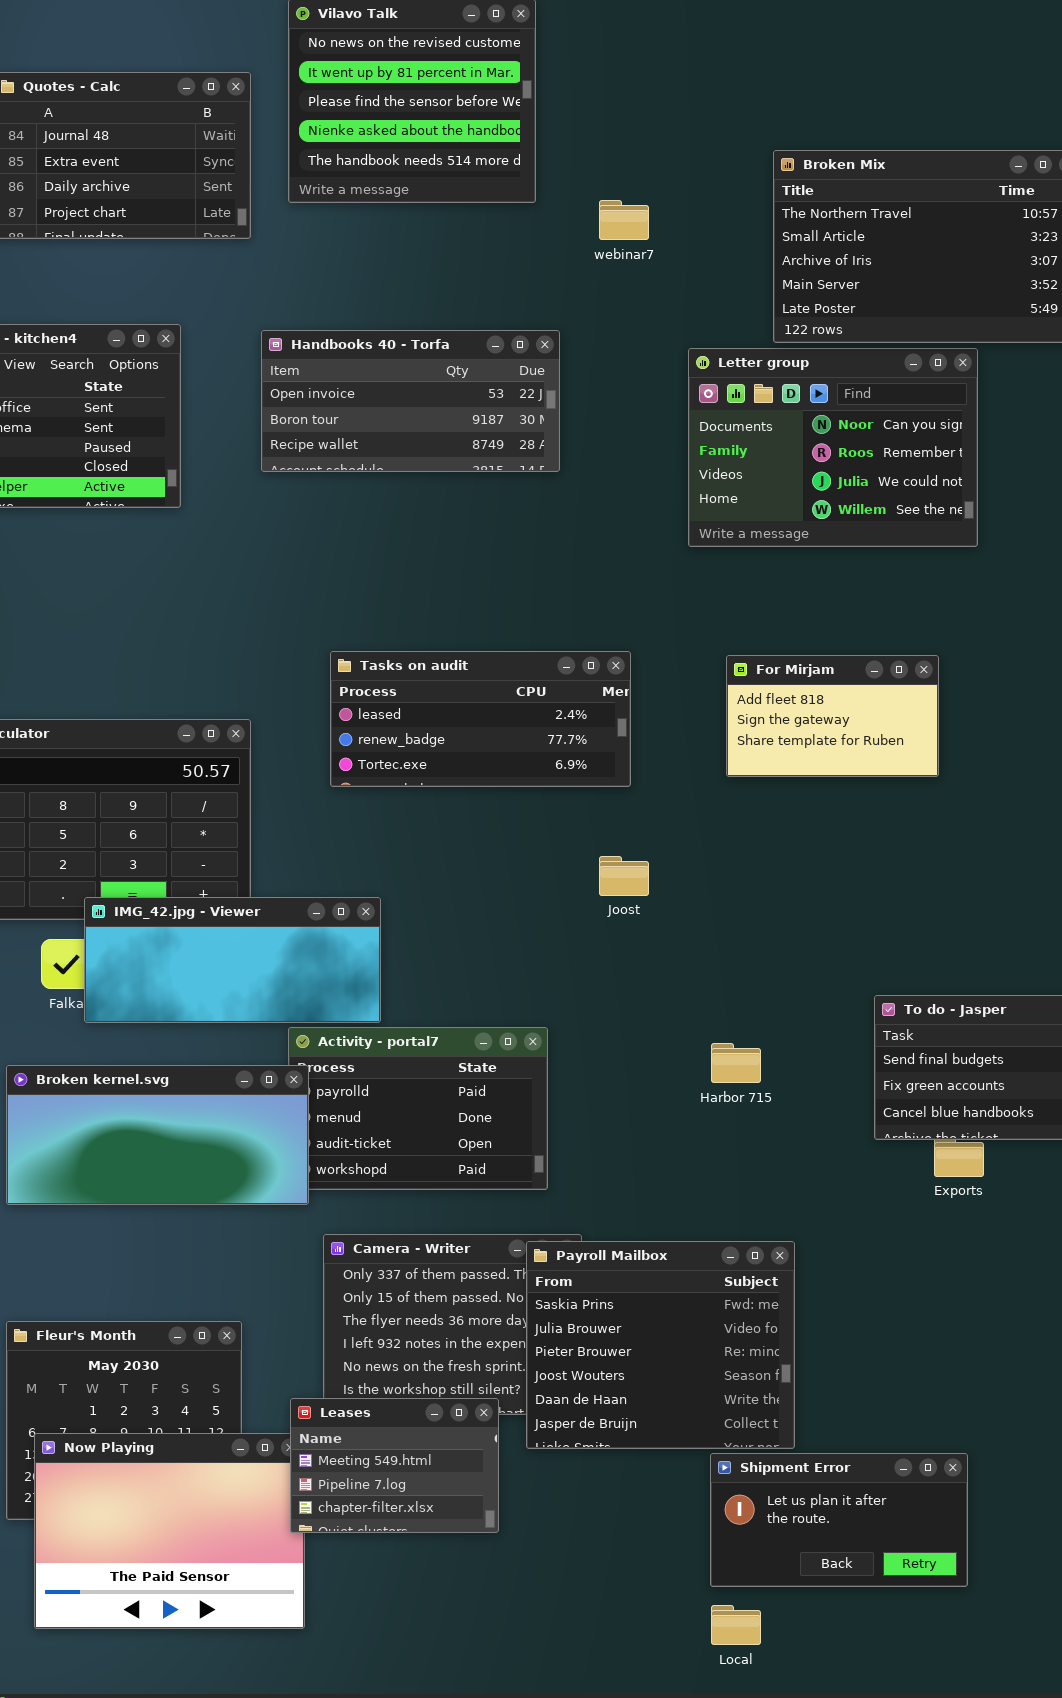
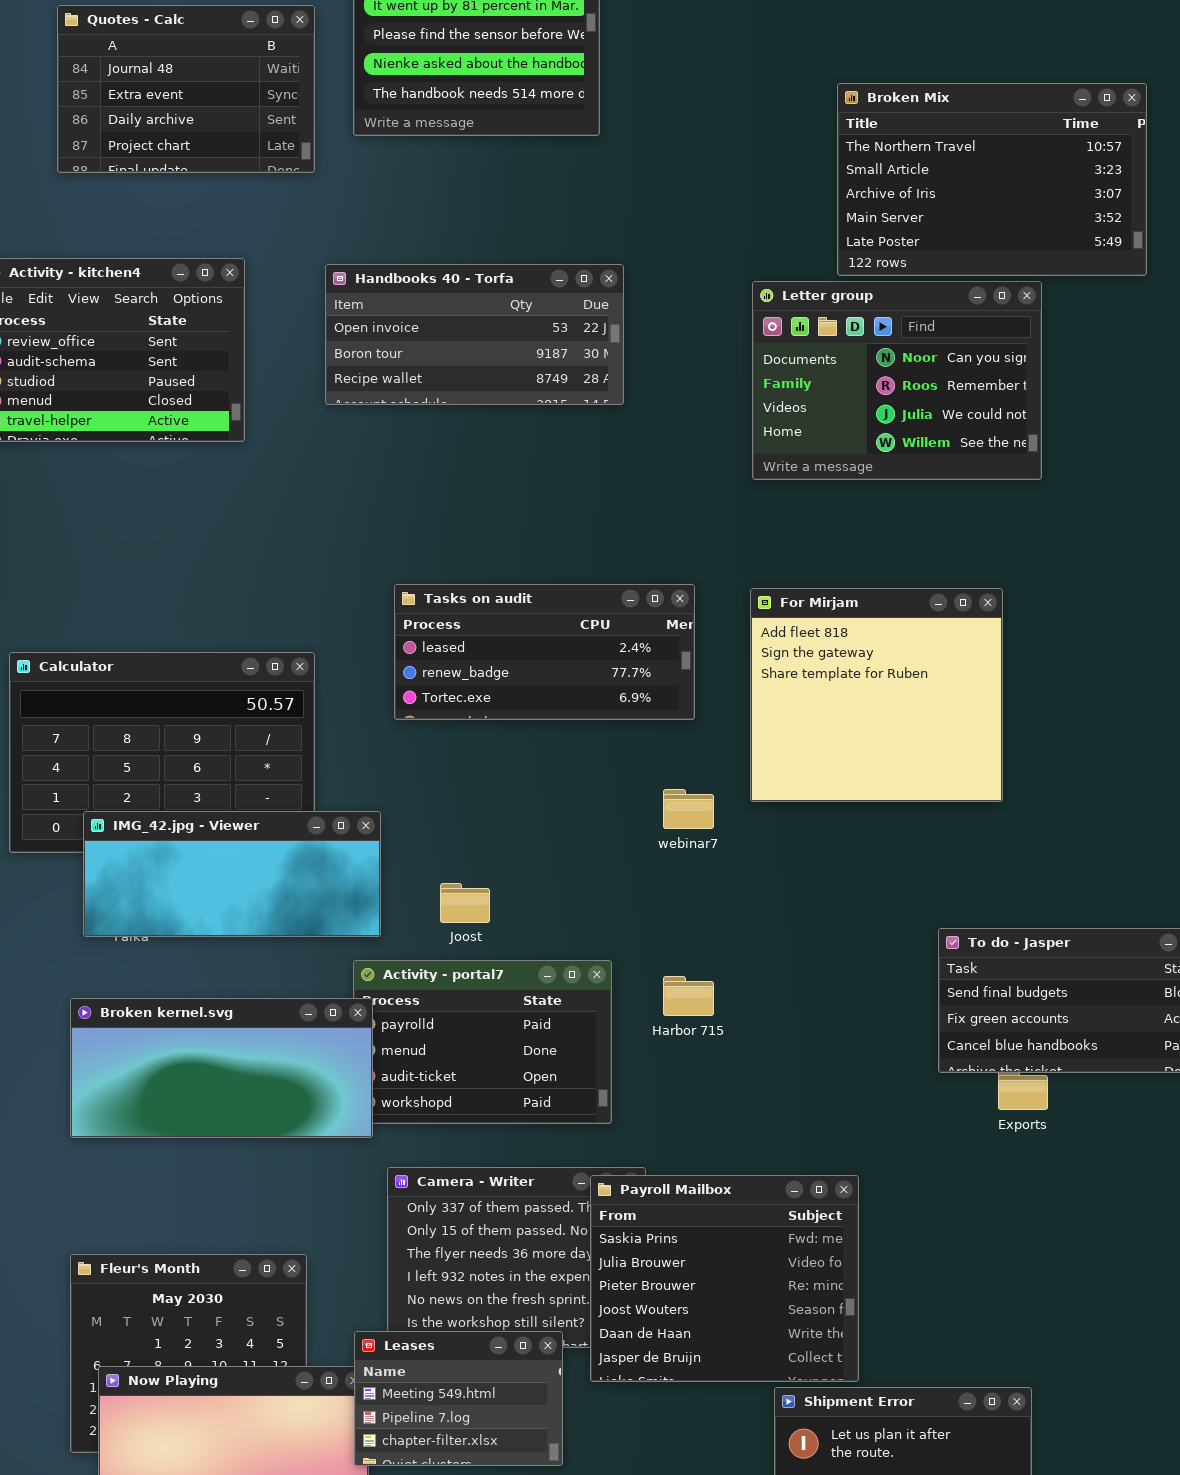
webinar7: [599,200,649,240] -> [663,789,714,829], moved
For Mirjam: [726,655,939,777] -> [750,588,1003,802], resized
Joost: [599,856,649,896] -> [440,883,490,923], moved
IMG_42.jpg - Viewer: [84,897,381,1023] -> [83,811,381,937], moved
Harbor 715: [711,1043,761,1083] -> [663,976,714,1016], moved

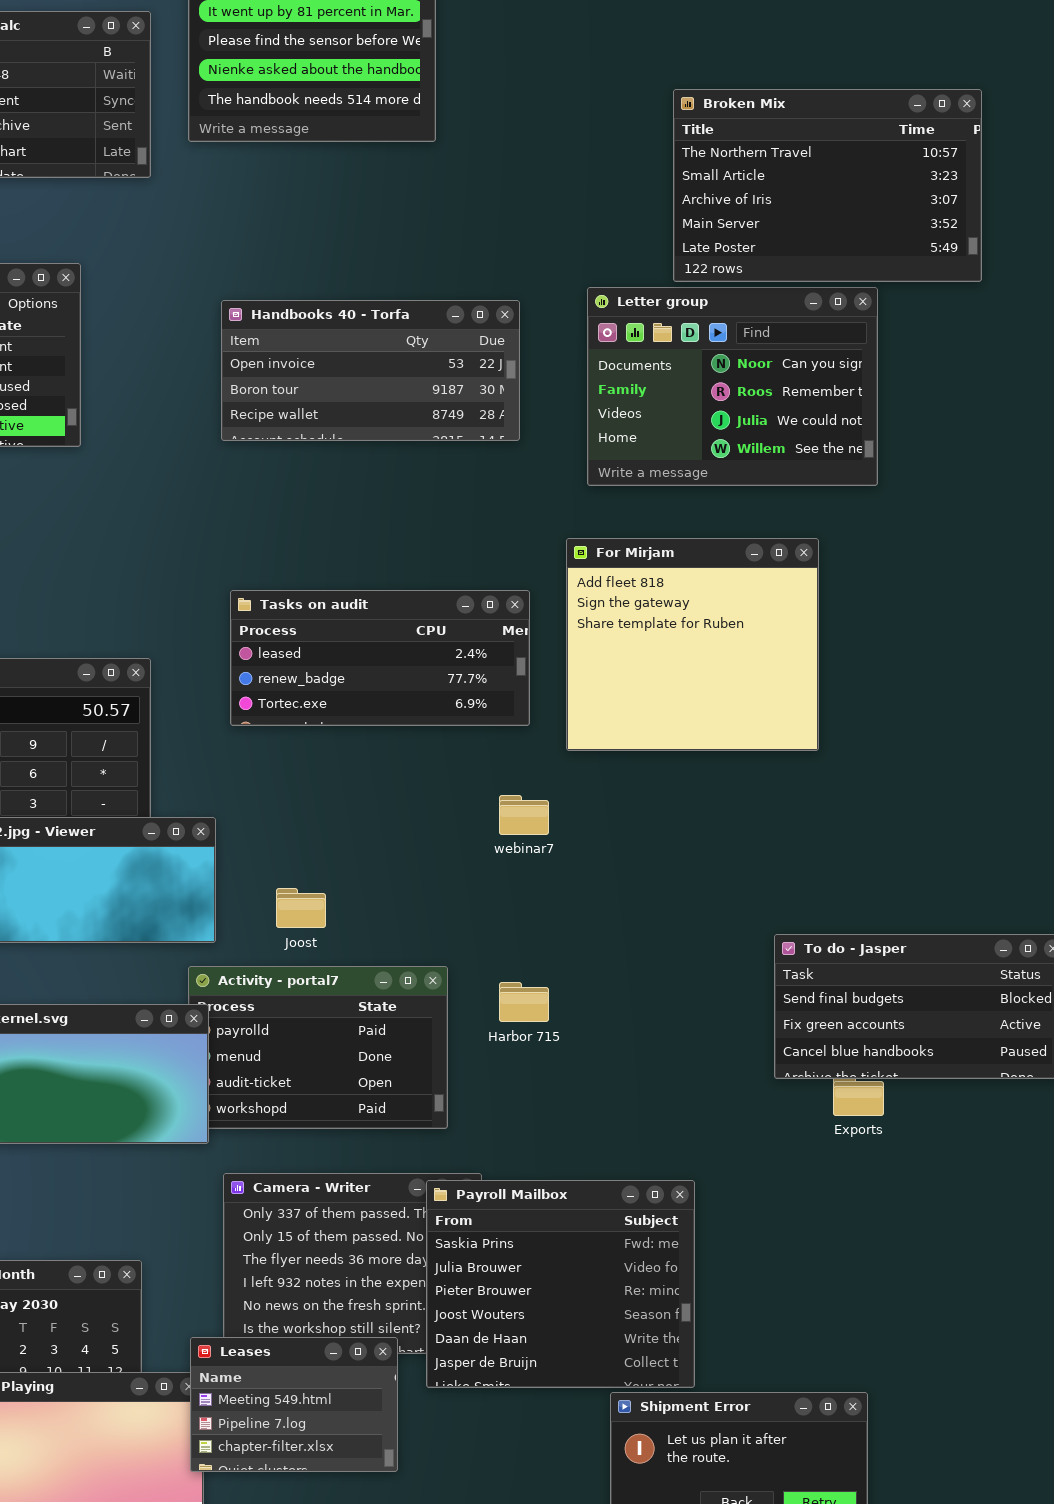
Handbooks 40 - Torfa: [325,264,624,405] -> [221,300,520,441], moved
For Mirjam: [750,588,1003,802] -> [566,538,819,751], moved

